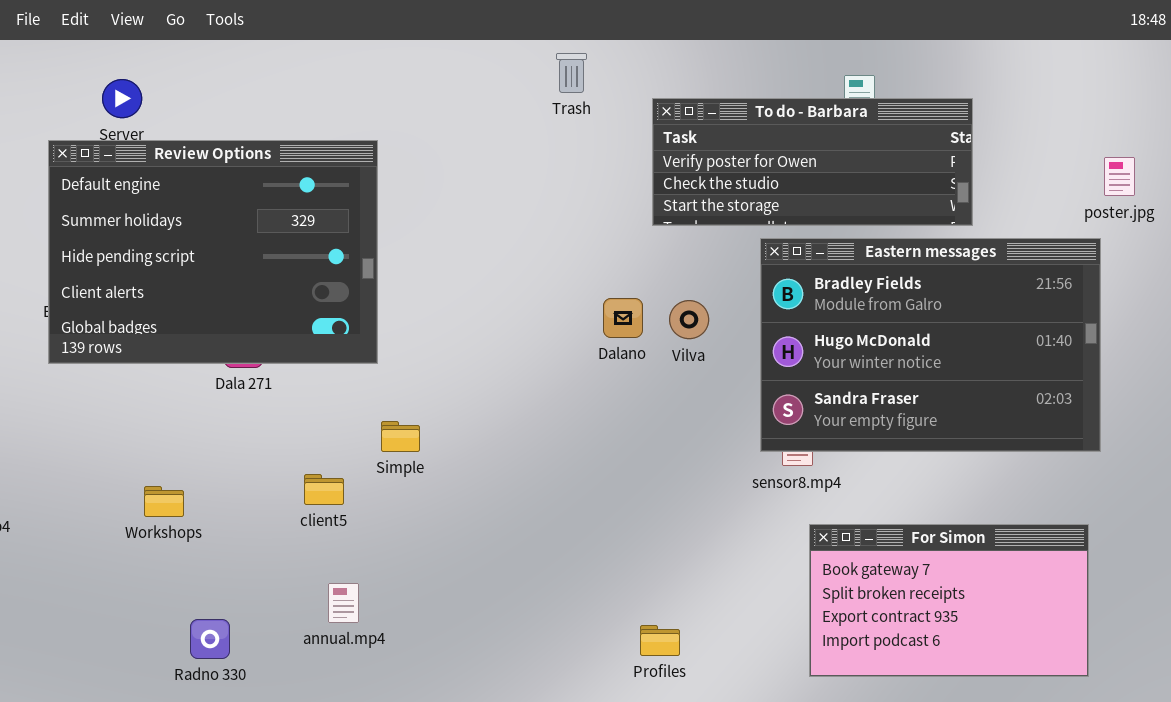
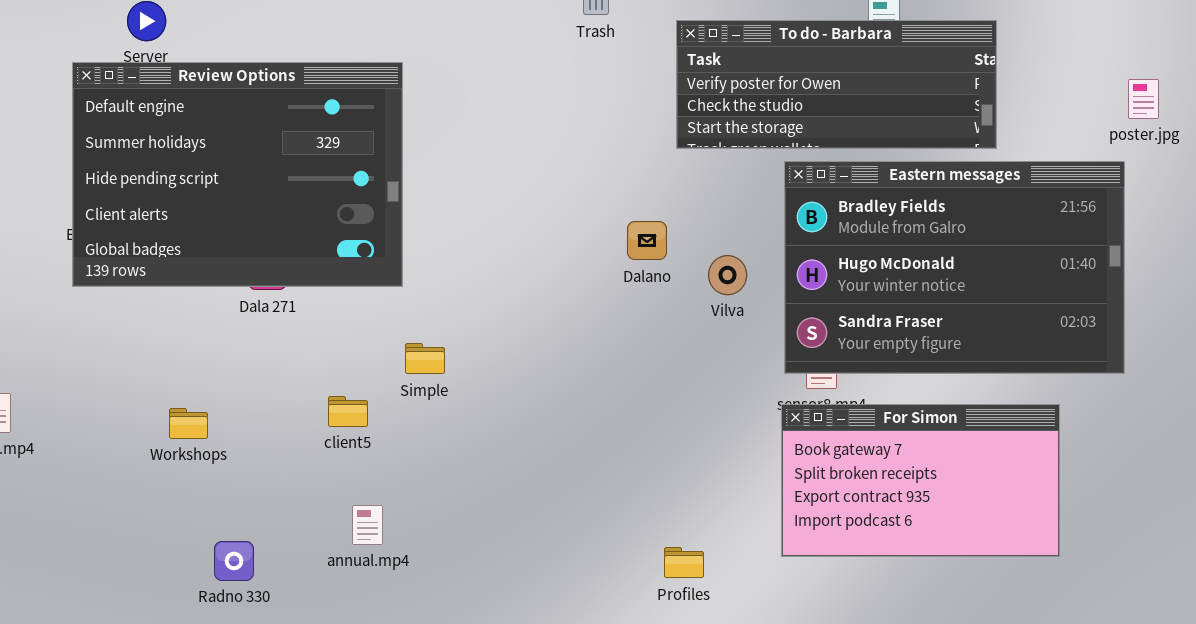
Vilva: [669,300,709,339] -> [708,255,747,295], moved
For Simon: [809,524,1089,677] -> [781,404,1060,557], moved

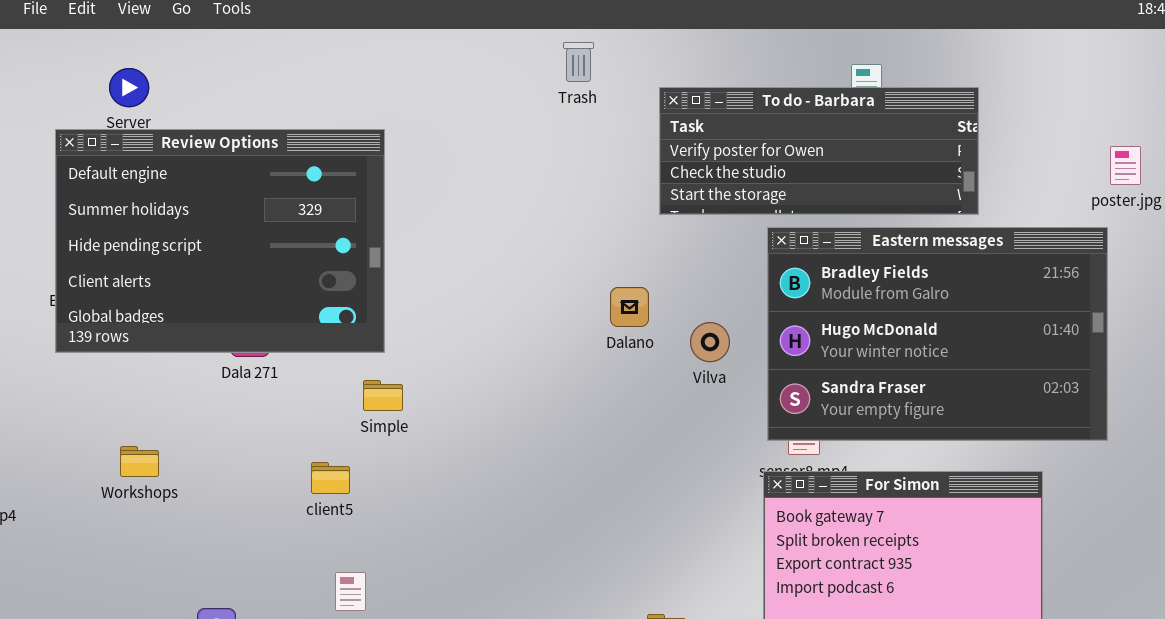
Simple: [405,343,445,374] -> [363,380,403,411], moved
Workshops: [169,408,208,439] -> [120,446,159,477], moved

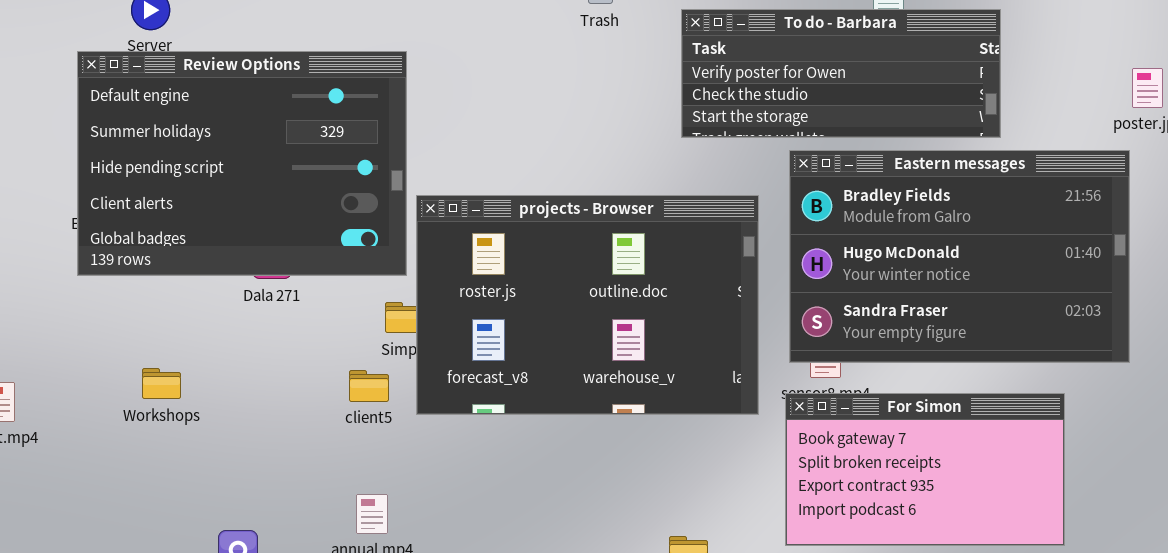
projects - Browser: none -> [416,195,759,415], opened
client5: [311,462,350,494] -> [349,370,389,402], moved

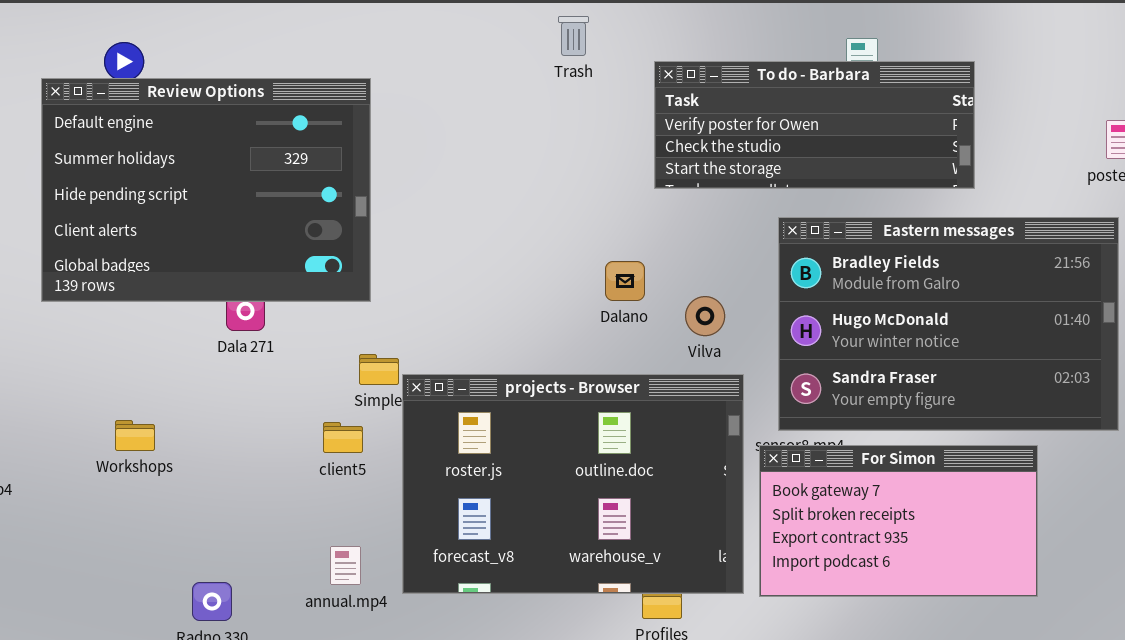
Review Options: [77,51,407,276] -> [41,78,371,302], moved
Eastern messages: [789,150,1130,363] -> [778,217,1119,431], moved
projects - Browser: [416,195,759,415] -> [402,374,744,594], moved

